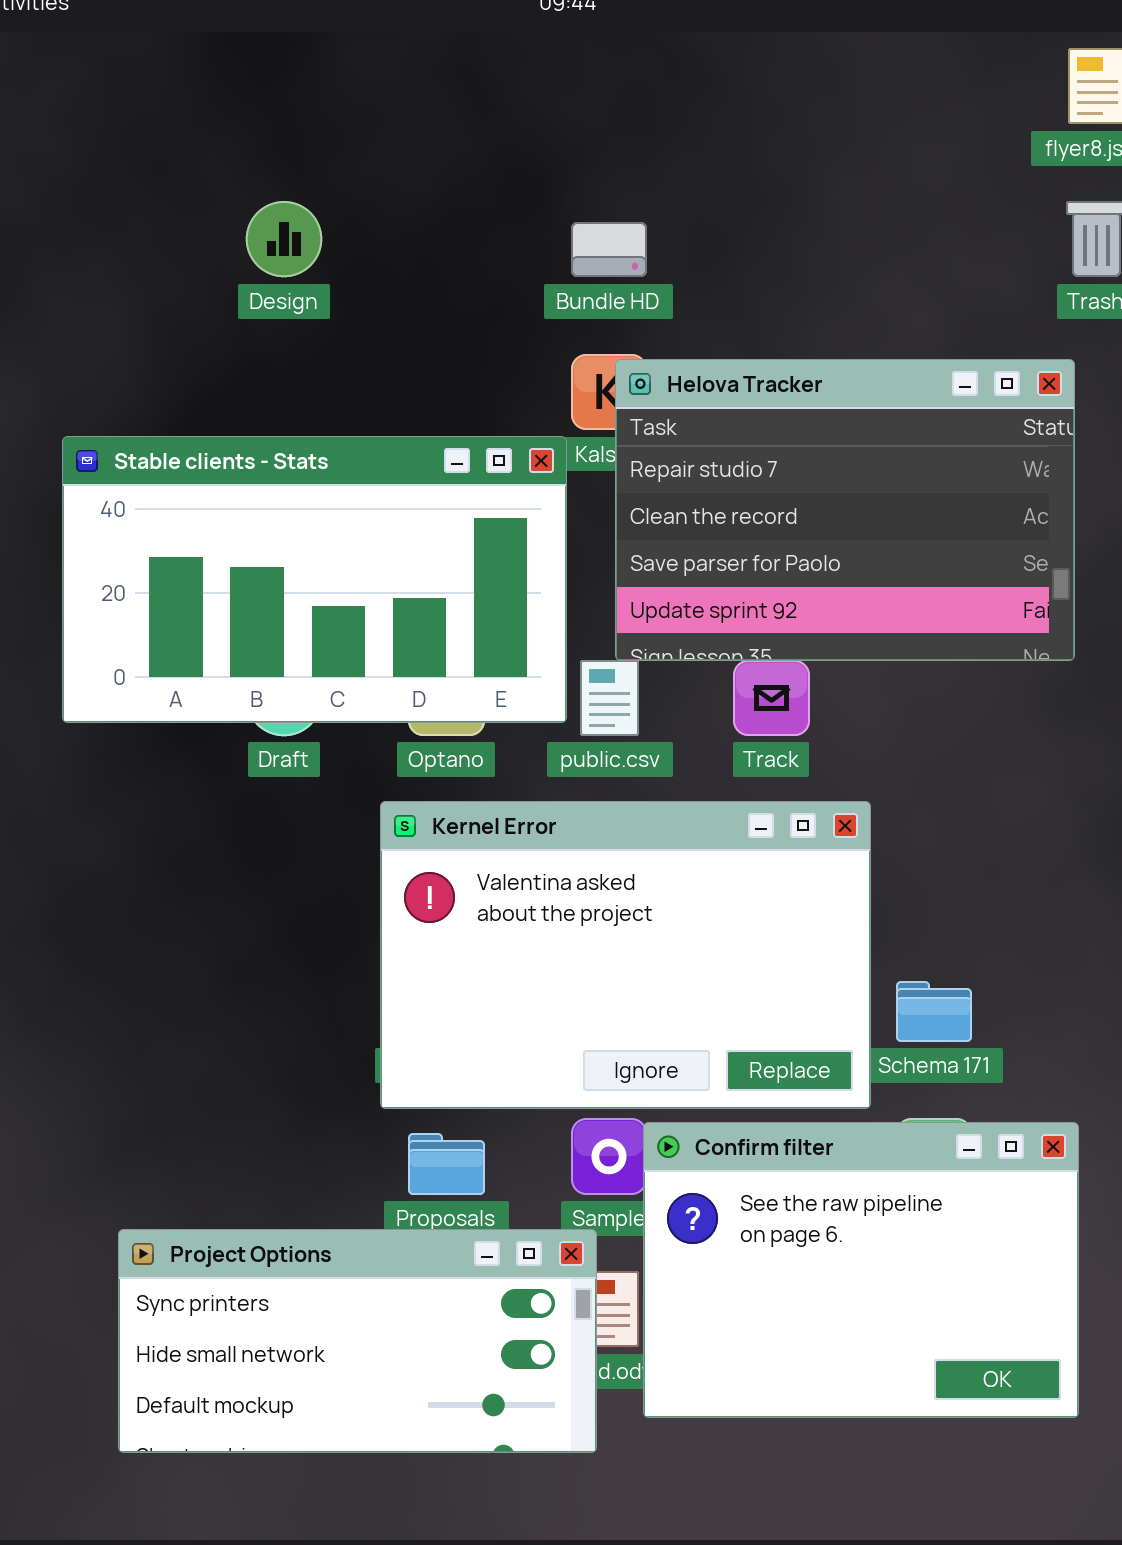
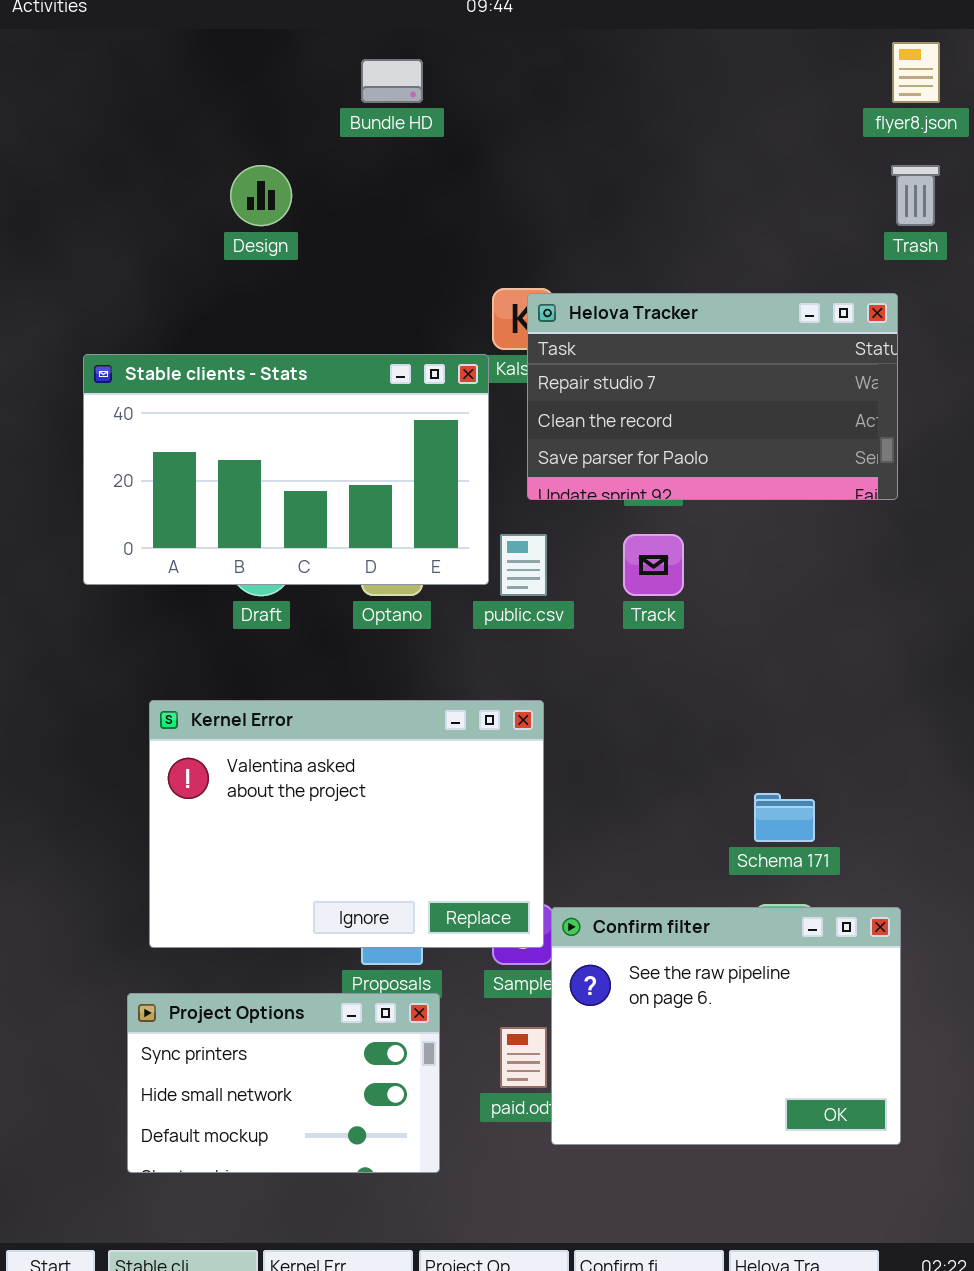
Bundle HD: [571,222,647,277] -> [361,59,423,103], moved
Helova Tracker: [615,359,1075,661] -> [527,293,898,500], resized
Kernel Error: [380,801,871,1109] -> [149,700,544,948], moved
Project Options: [118,1229,597,1453] -> [127,993,440,1173], resized

